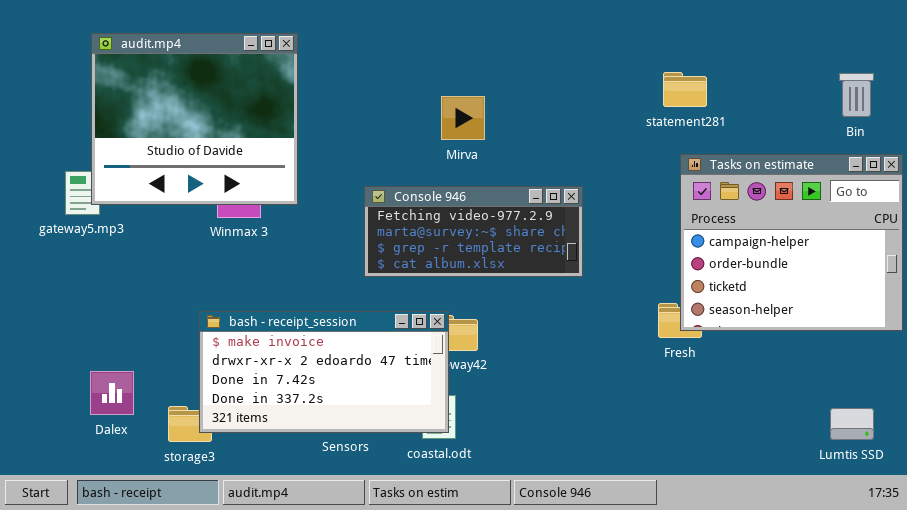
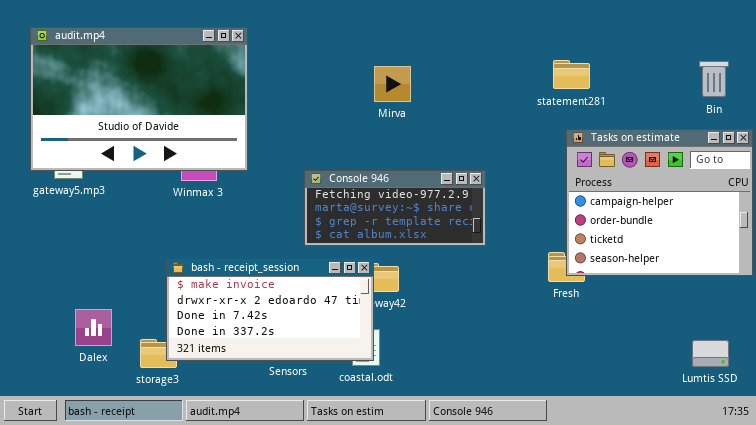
audit.mp4: [91,33,298,205] -> [30,27,248,171], resized
Mirva: [441,96,485,140] -> [374,66,411,102], moved
Console 946: [364,186,583,277] -> [304,170,486,246], moved

